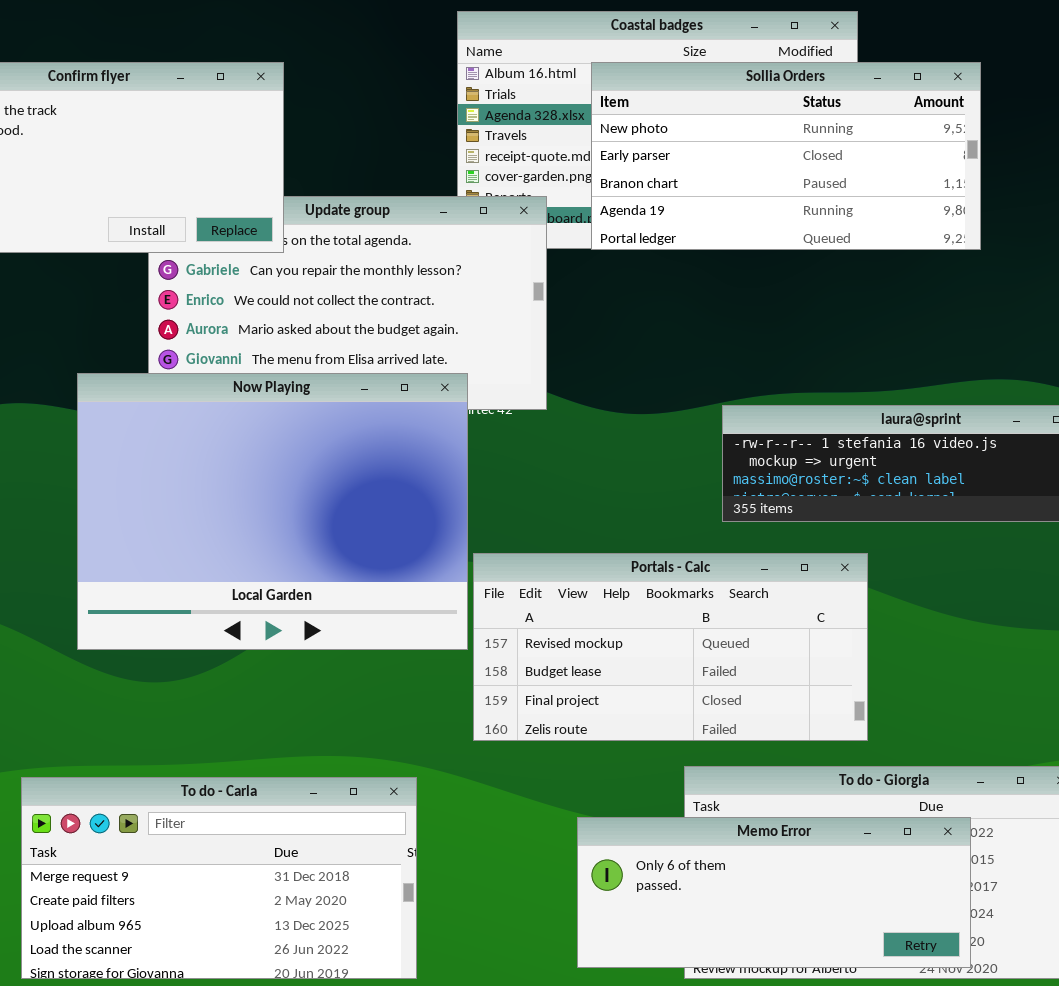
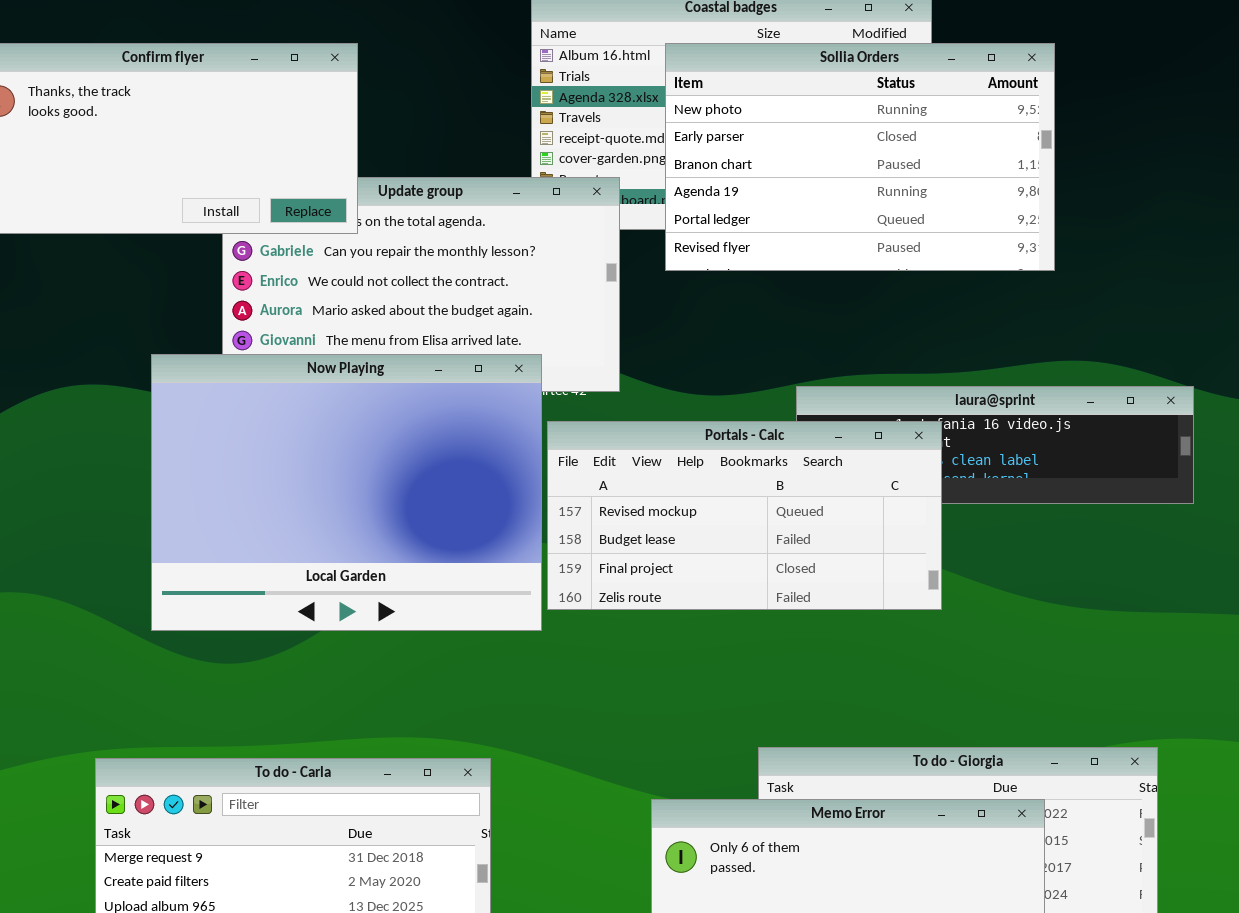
Sollia Orders: [591,62,981,250] -> [665,43,1055,271], resized
Portals - Calc: [473,553,868,741] -> [547,421,942,610], moved

